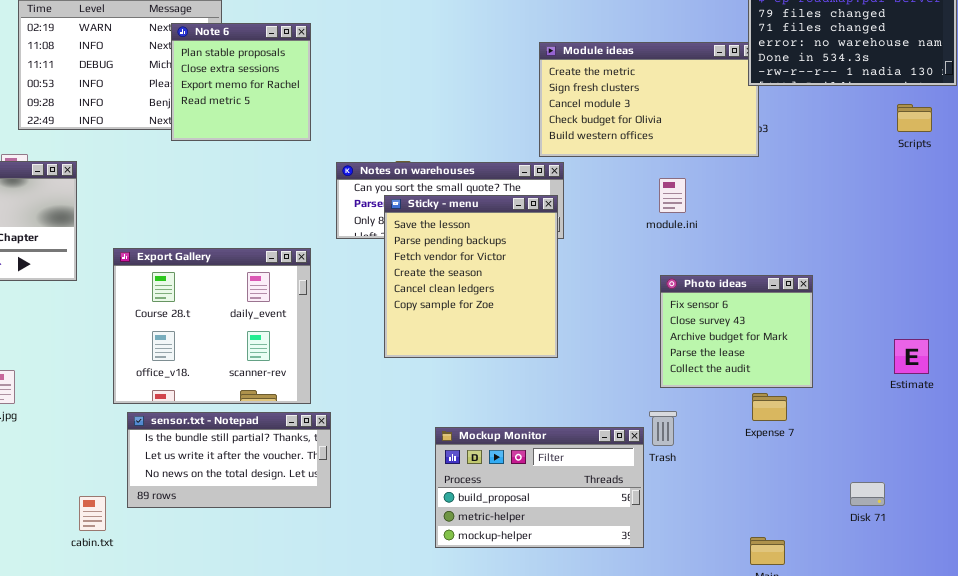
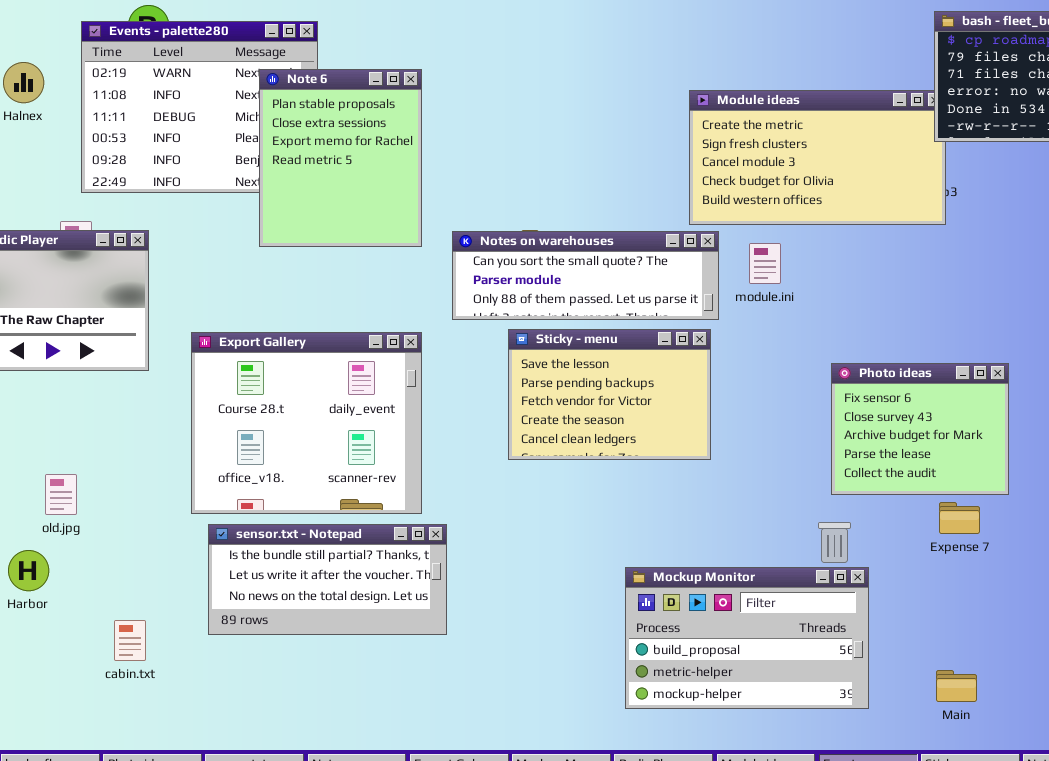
Note 6: [171,23,311,141] -> [259,69,422,247], resized
module.ini: [659,178,686,213] -> [749,243,781,284], moved
Sticky - menu: [384,195,558,358] -> [508,329,711,460], resized
Mockup Monitor: [435,427,644,548] -> [625,567,869,709], moved
cabin.txt: [79,496,106,531] -> [114,620,146,661], moved

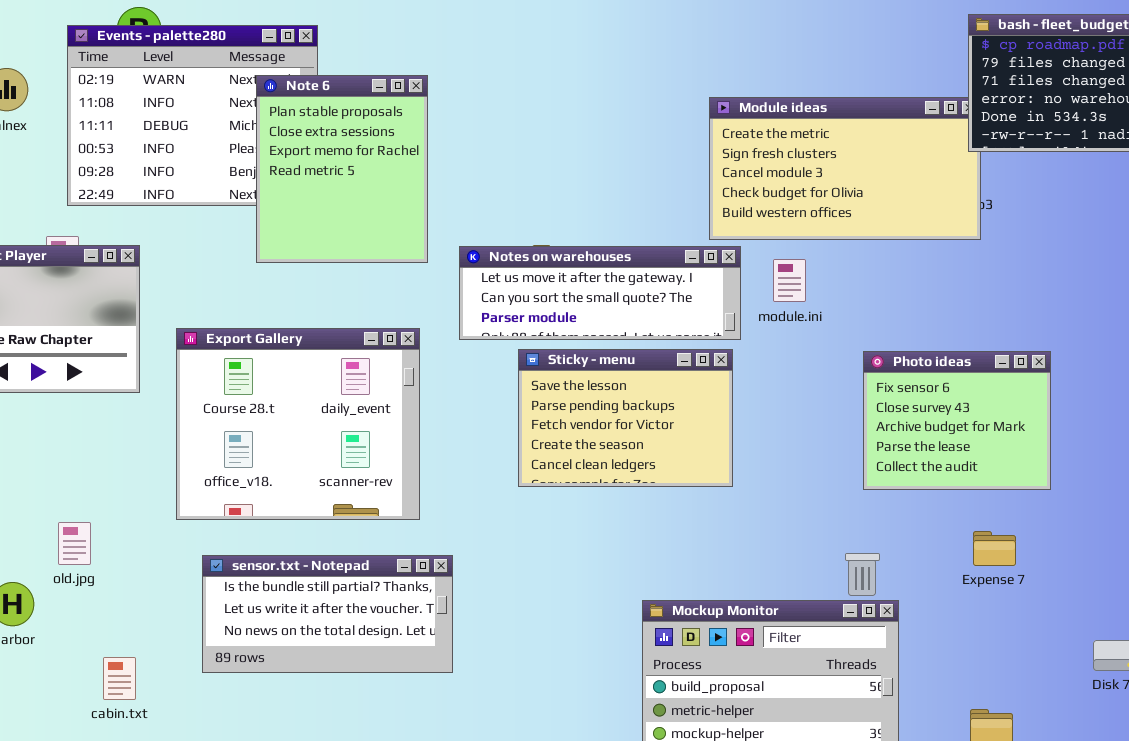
Notes on warehouses: [452,231,719,320] -> [459,246,741,340], scrolled up 1 row
Export Gallery: [191,332,422,514] -> [176,328,420,520], moved
Photo ideas: [831,363,1009,495] -> [863,351,1051,490], moved
old.jpg: [45,474,77,515] -> [58,522,91,565], moved

